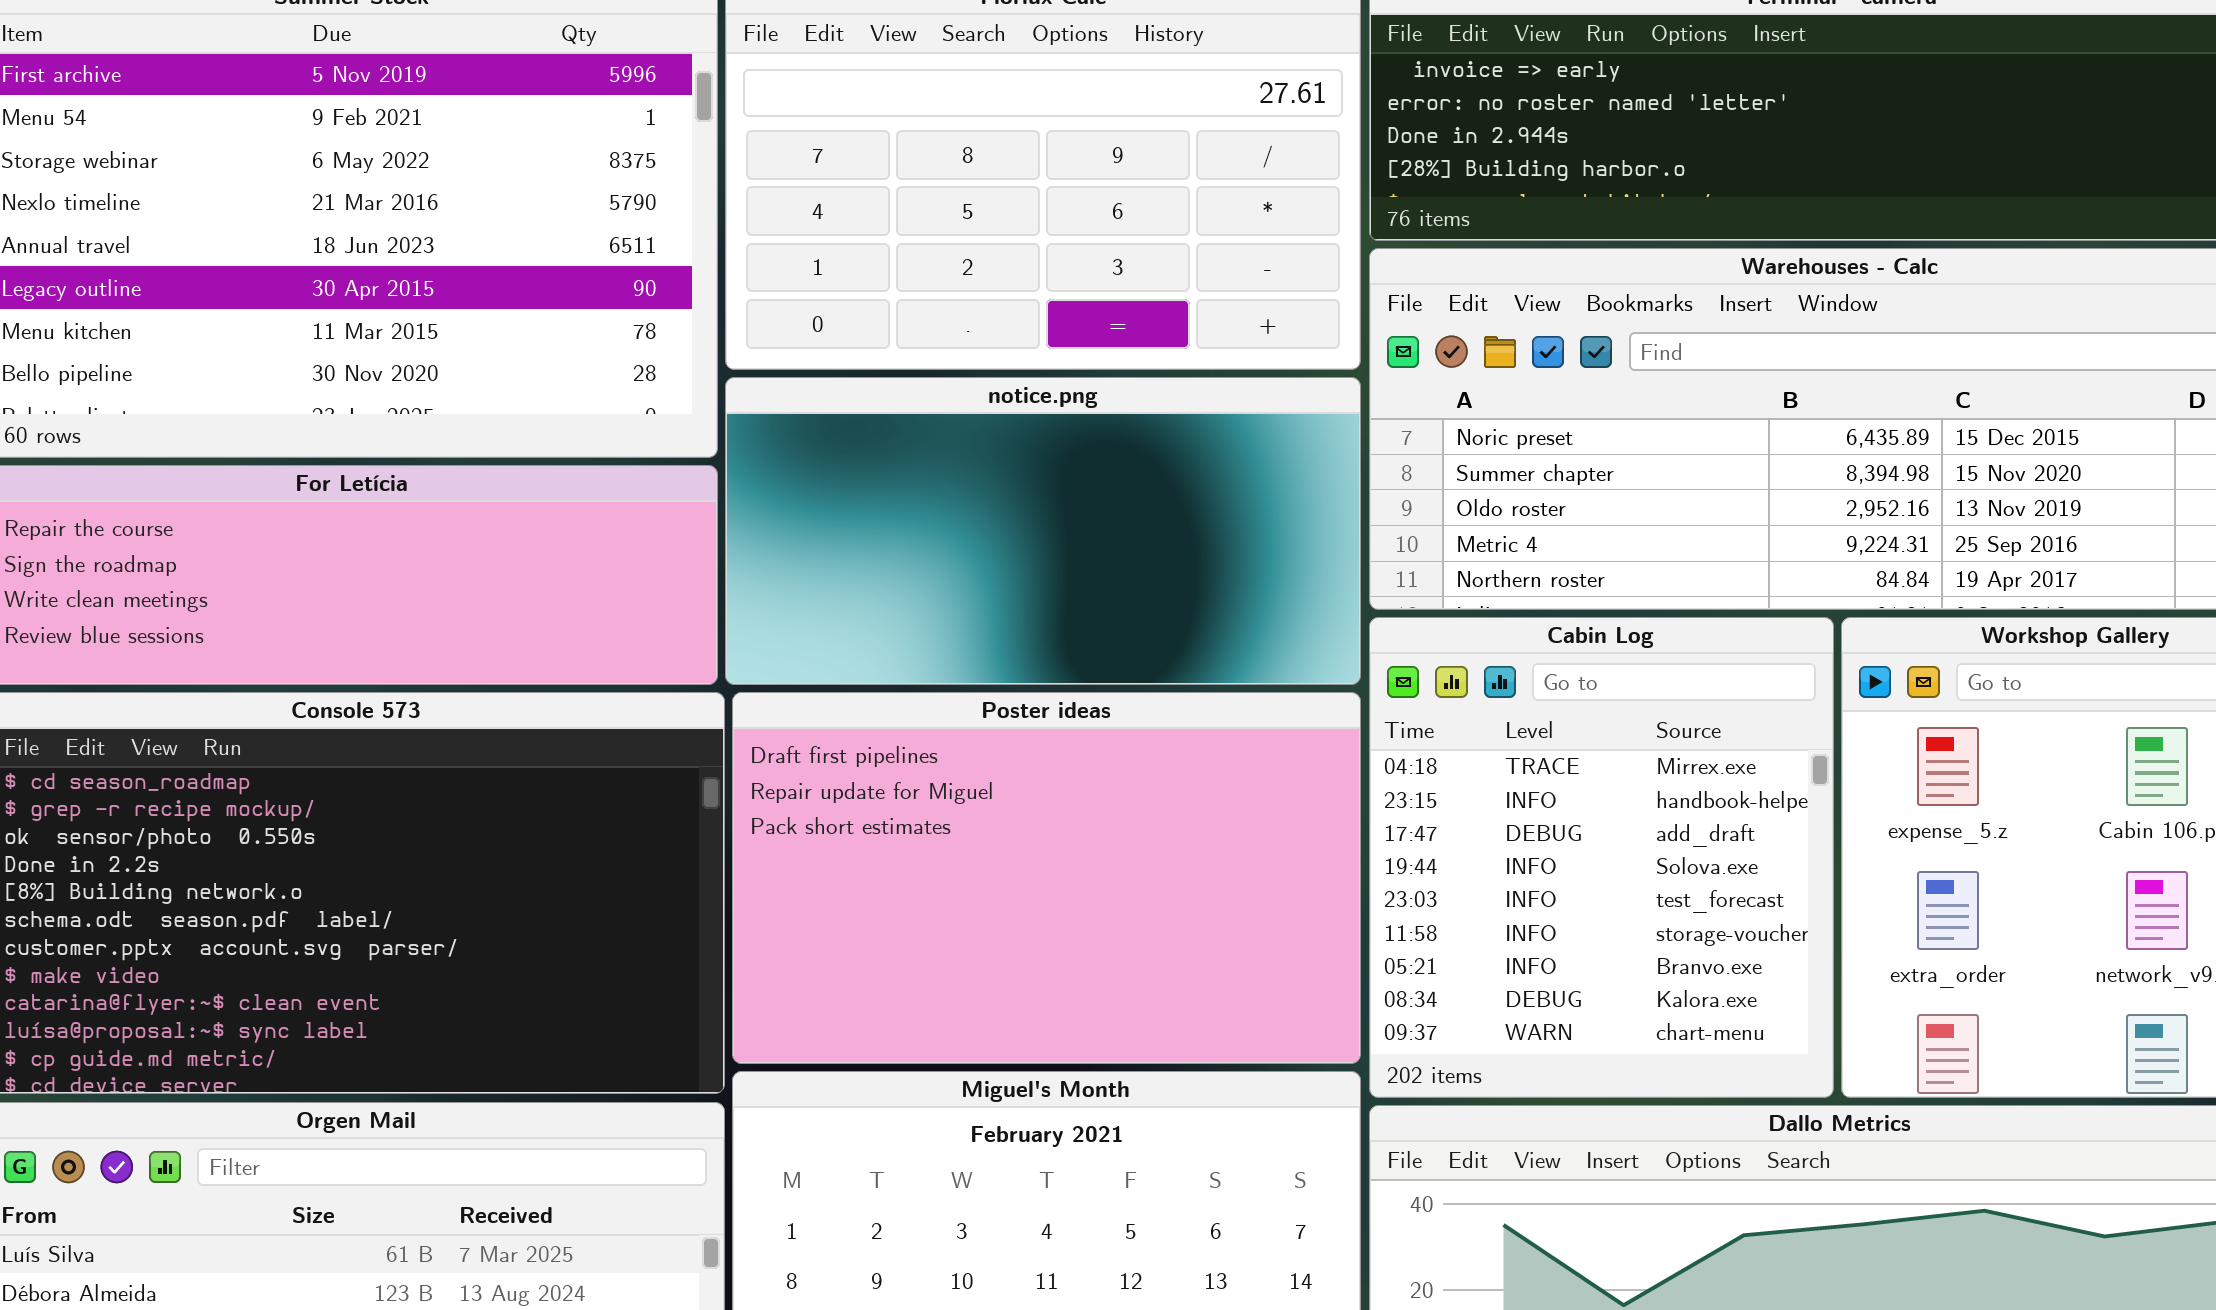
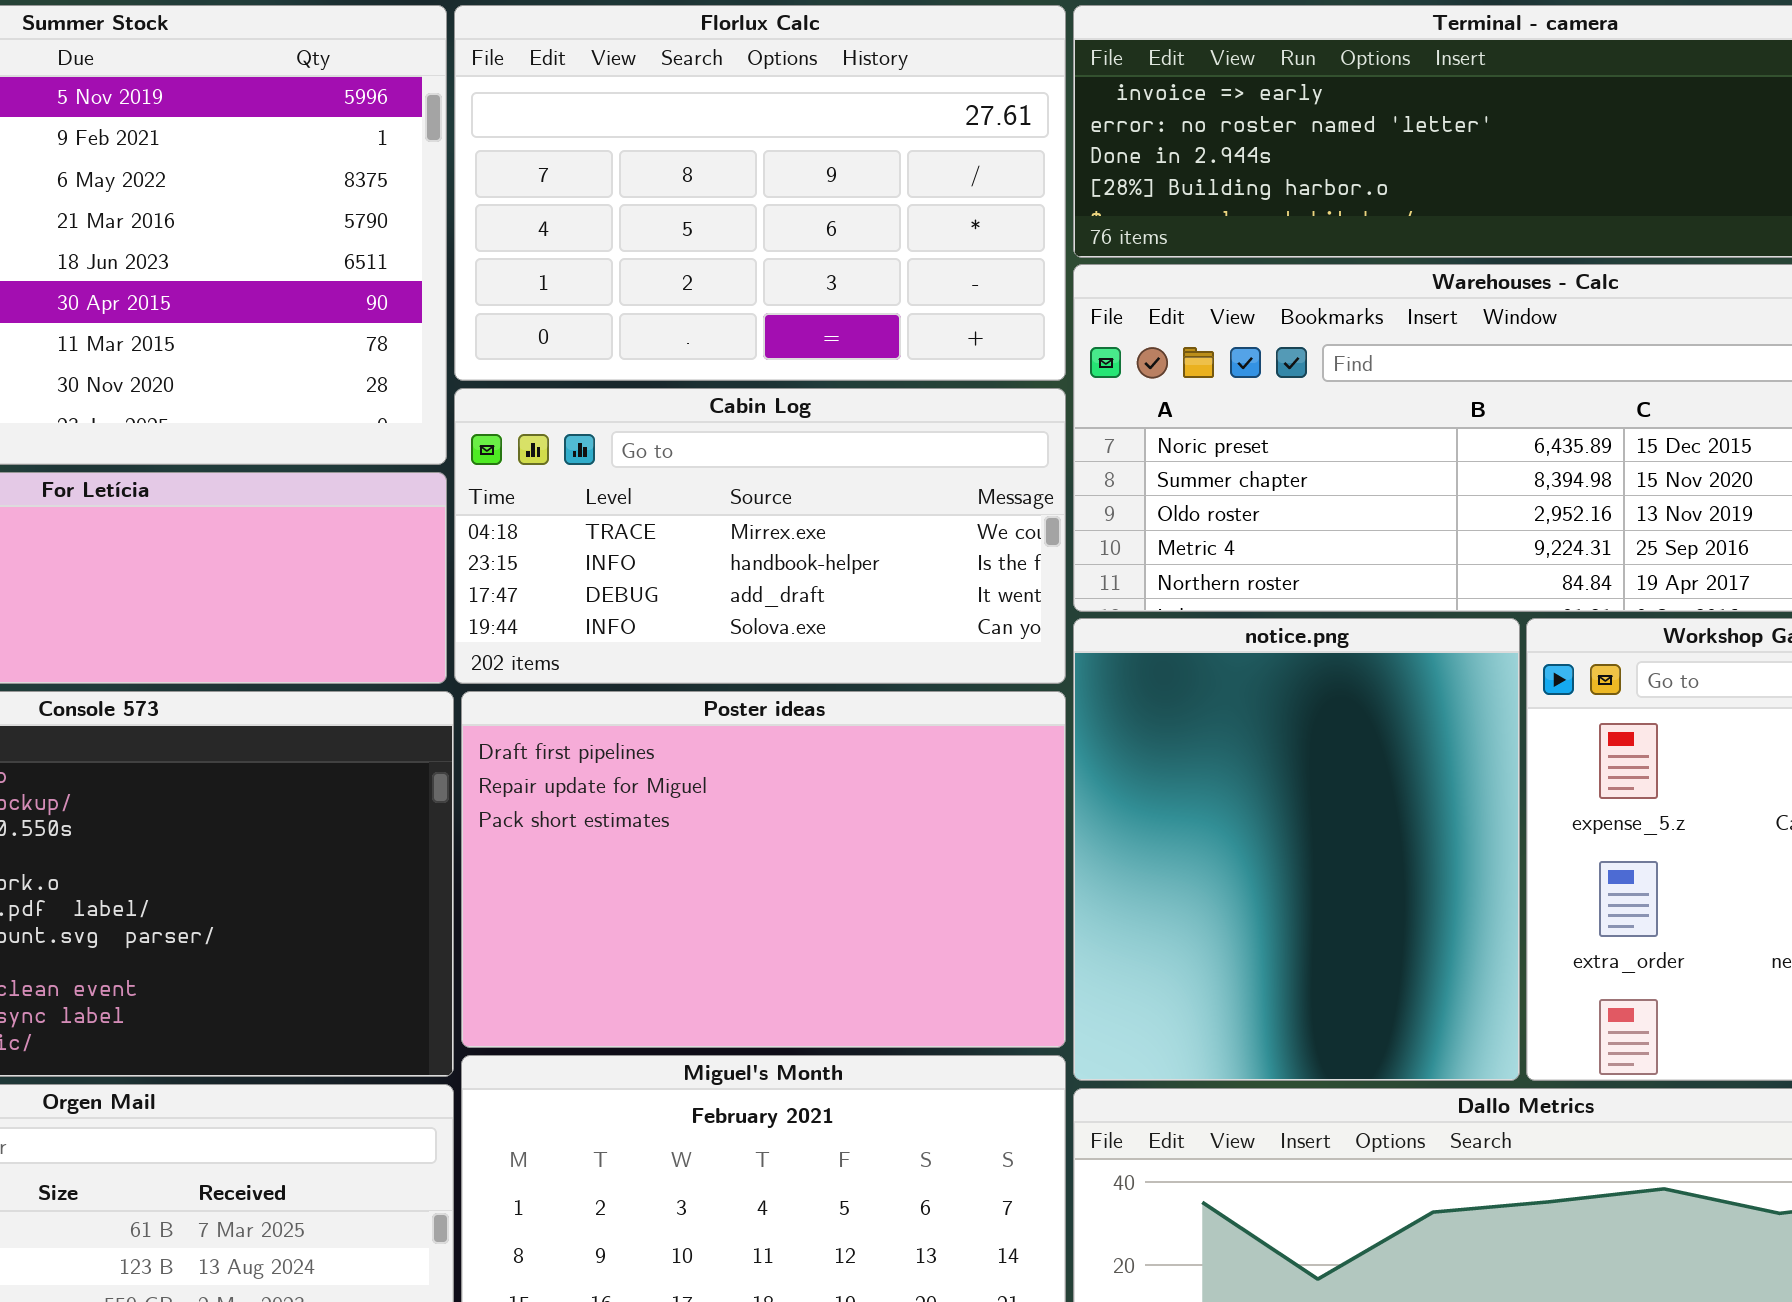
notice.png: [725,377,1361,685] -> [1073,618,1520,1081], moved, resized
Cabin Log: [1369,617,1834,1098] -> [454,388,1066,684], moved, resized

